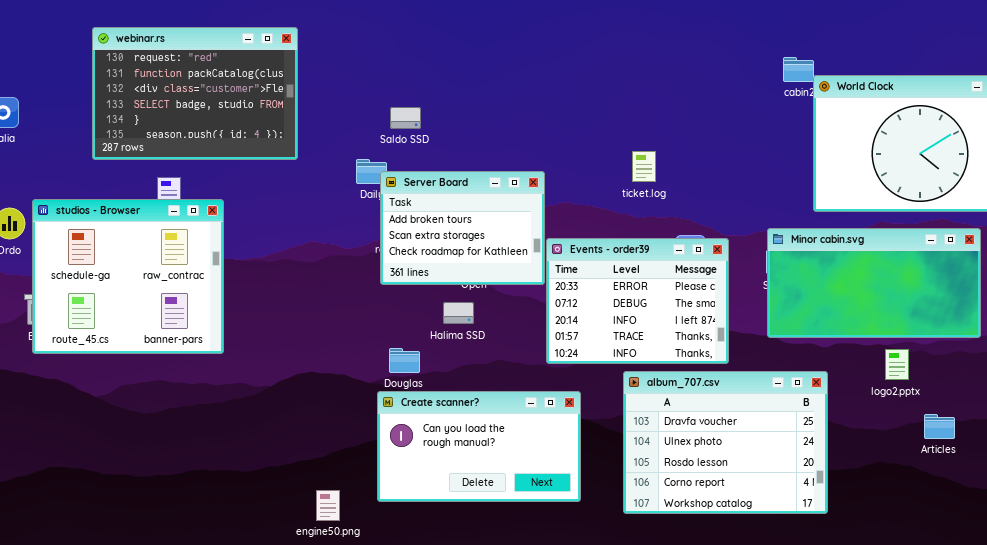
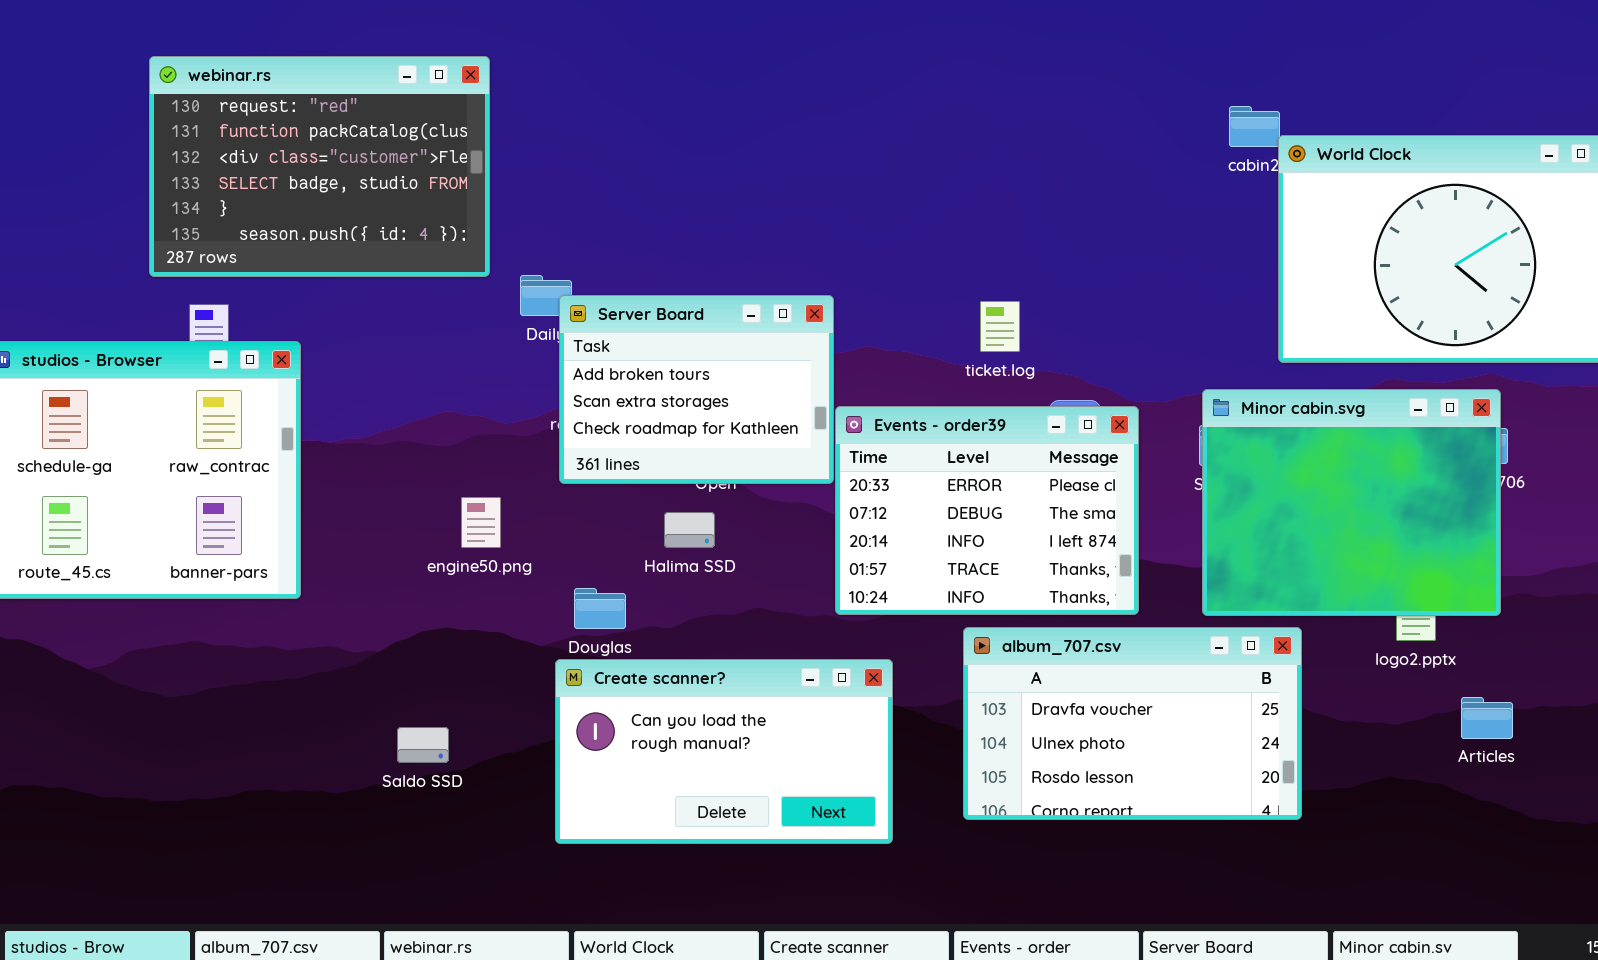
webinar.rs: [92,27,298,160] -> [149,56,490,277], moved
Saldo SSD: [390,107,421,129] -> [397,727,449,763], moved
ticket.log: [632,151,656,182] -> [980,301,1020,352], moved
Minor cabin.svg: [767,228,981,338] -> [1202,389,1501,616], resized
album_707.csv: [623,371,828,514] -> [963,627,1302,820], resized
engine50.png: [316,490,340,521] -> [461,497,501,548], moved

